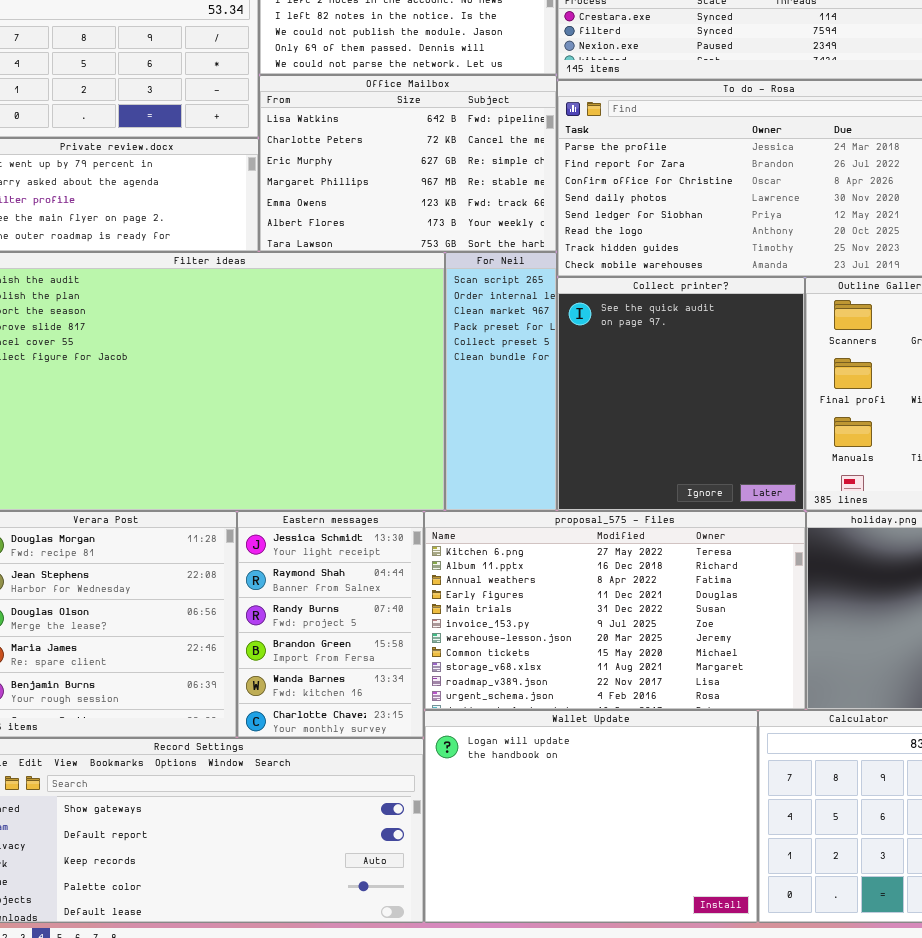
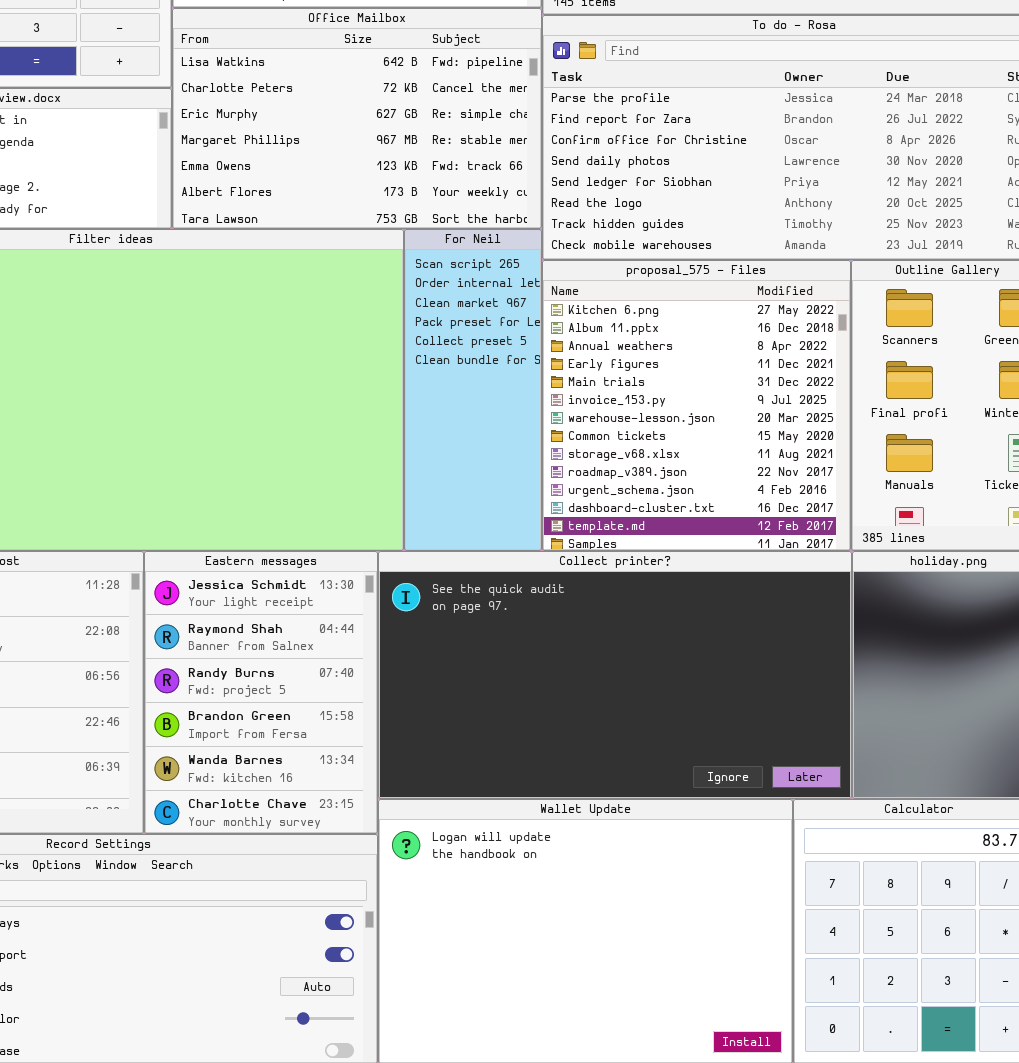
Collect printer?: [557,277,805,511] -> [378,551,852,799], moved, resized
proposal_575 - Files: [424,511,806,710] -> [542,260,851,551], moved, resized

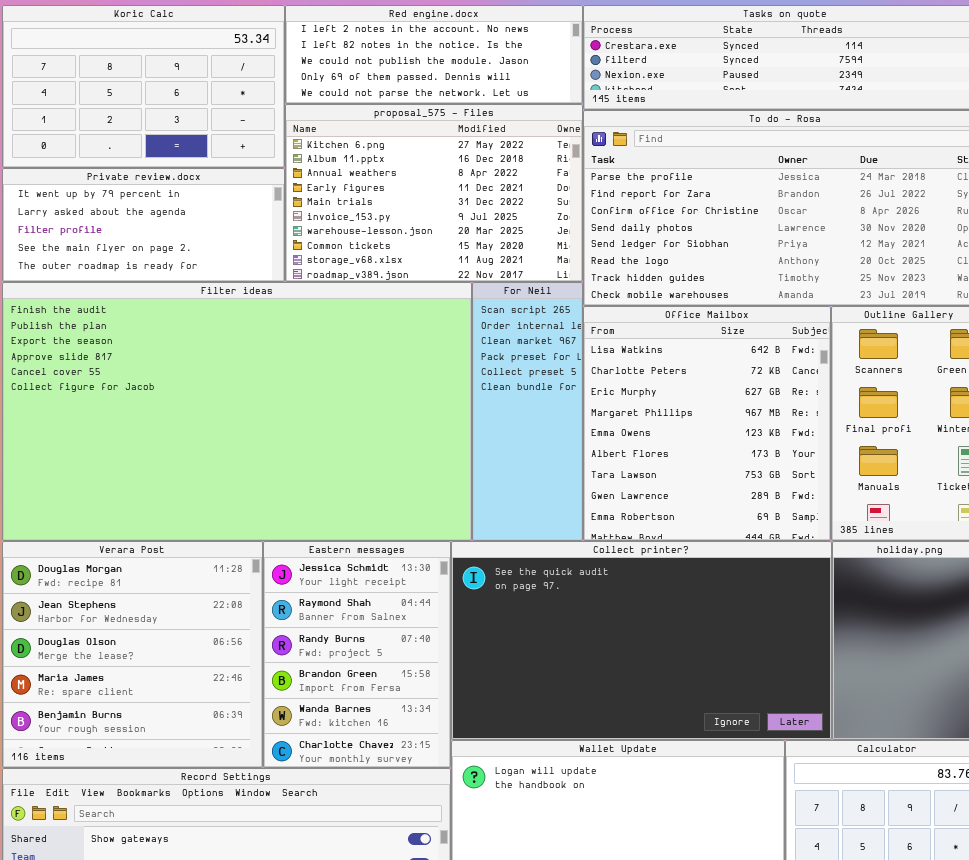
Office Mailbox: [172,8,542,229] -> [583,306,831,541], moved, resized
proposal_575 - Files: [542,260,851,551] -> [285,104,583,282], moved, resized

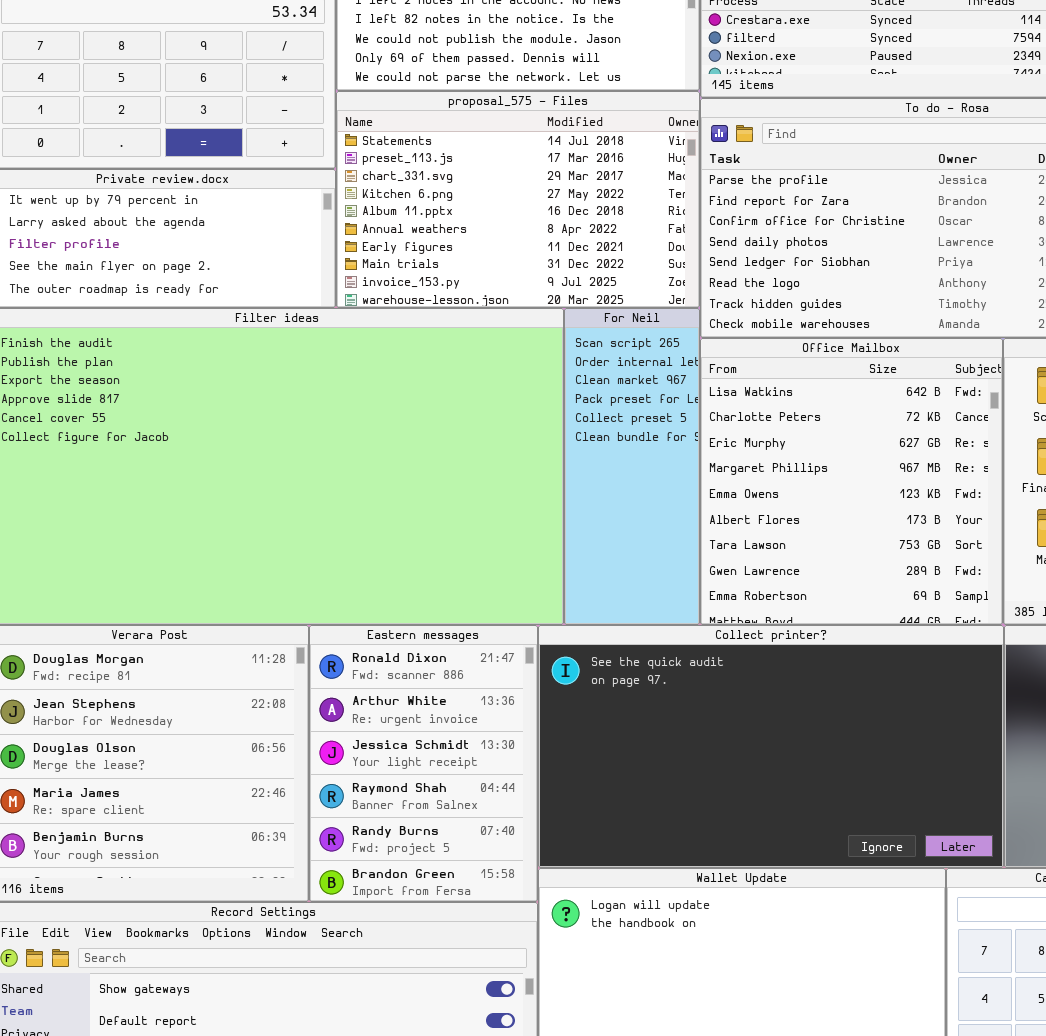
proposal_575 - Files: [285,104,583,282] -> [336,91,700,308], scrolled up 3 rows
Eastern messages: [263,541,451,768] -> [309,625,538,902], scrolled up 2 rows

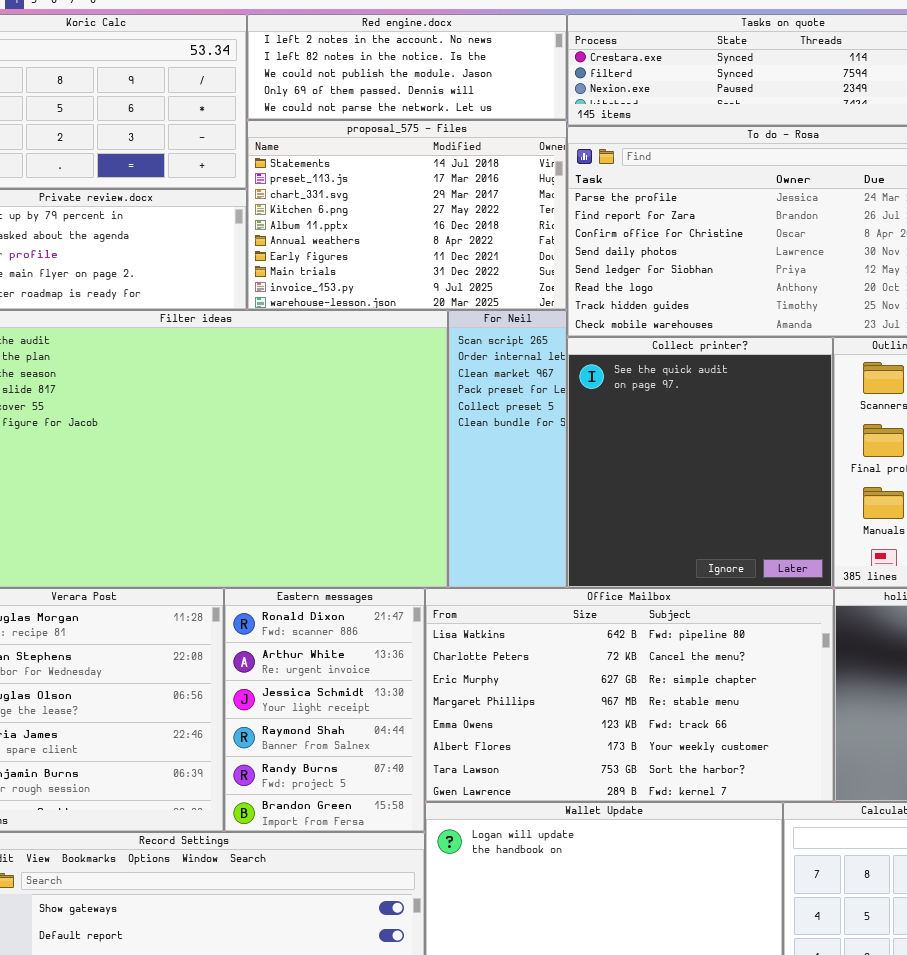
Office Mailbox: [700,338,1003,625] -> [425,588,834,802], moved, resized
Collect printer?: [538,625,1004,868] -> [567,337,833,588], moved, resized

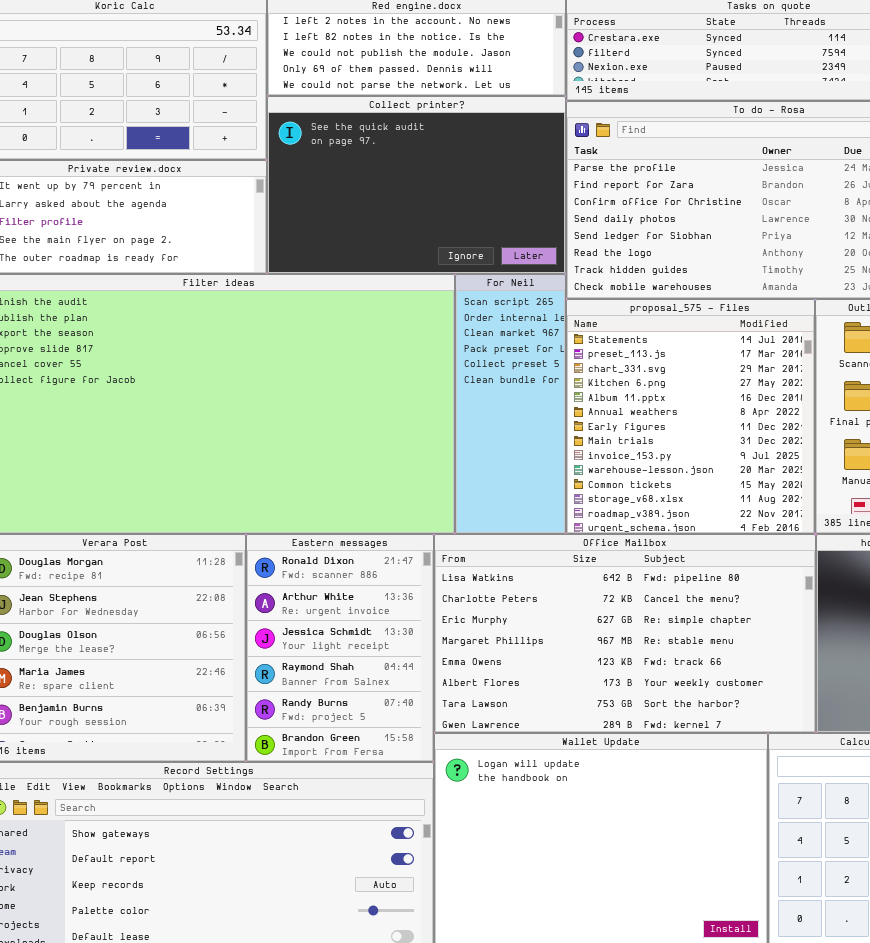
proposal_575 - Files: [247,120,567,310] -> [566,299,815,534], moved, resized
Collect printer?: [567,337,833,588] -> [267,96,566,274], moved, resized

